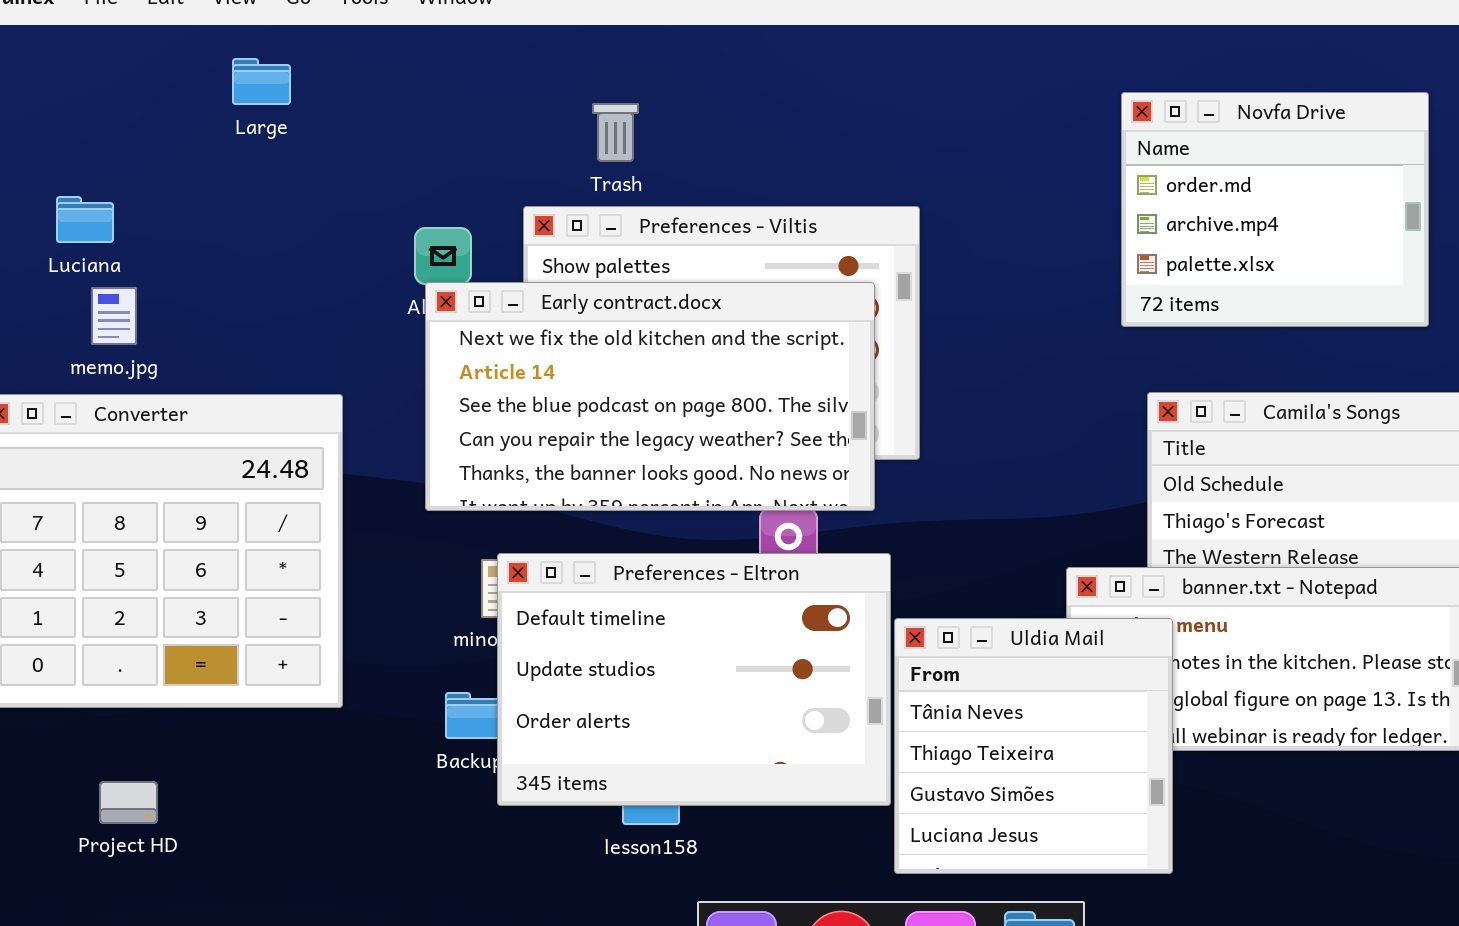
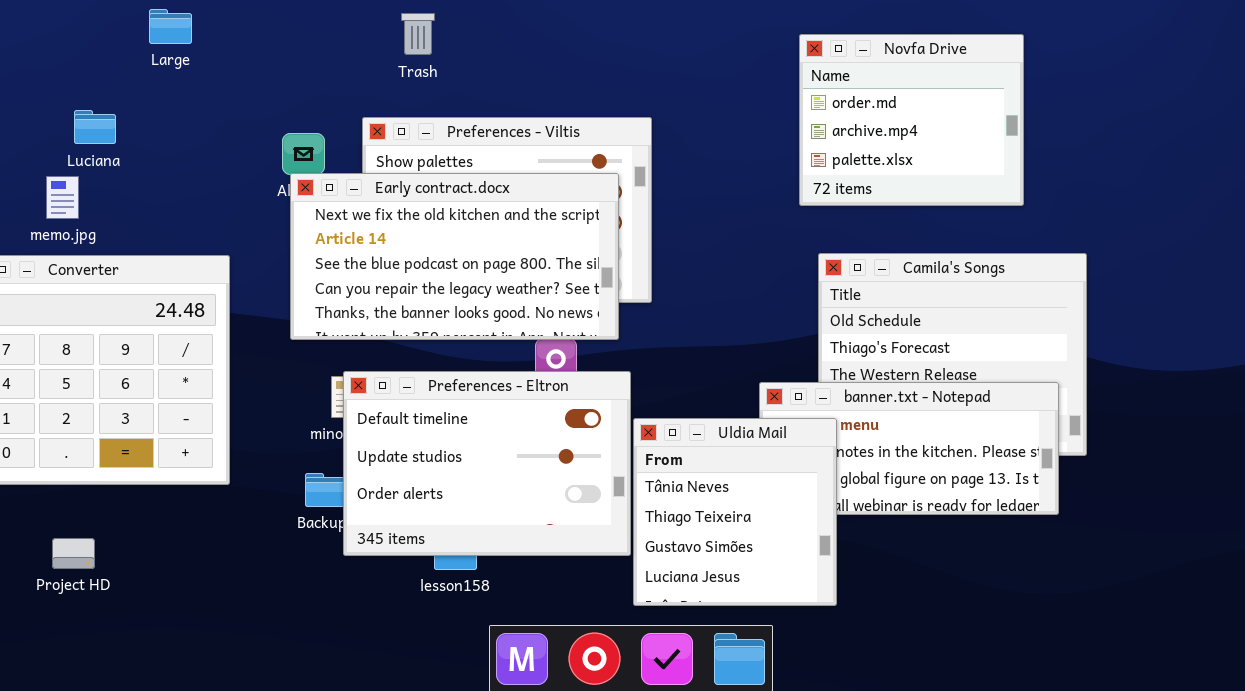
Trash: [592,103,639,162] -> [401,13,435,55], moved
Luciana: [56,196,114,243] -> [74,110,116,144], moved

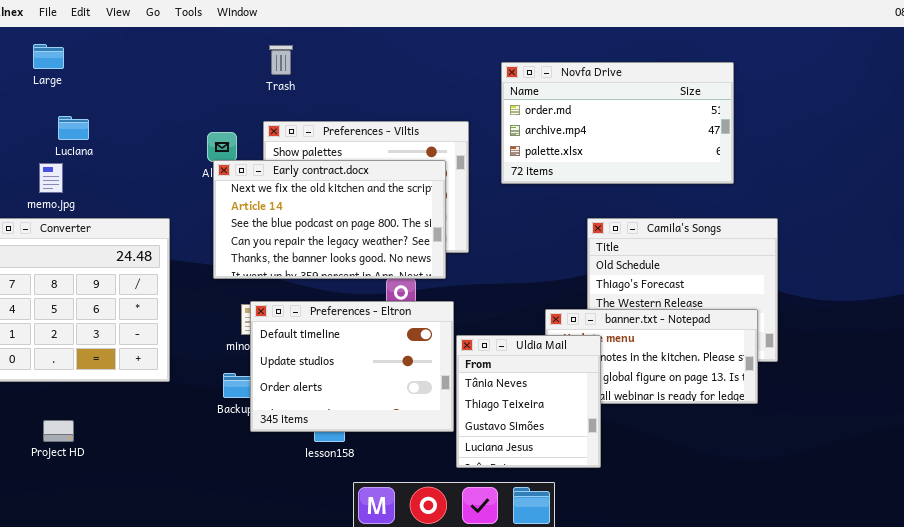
Large: [149,9,192,44] -> [33,44,64,69], moved
Trash: [401,13,435,55] -> [269,45,293,75], moved
Novfa Drive: [799,34,1024,206] -> [501,62,734,184], resized

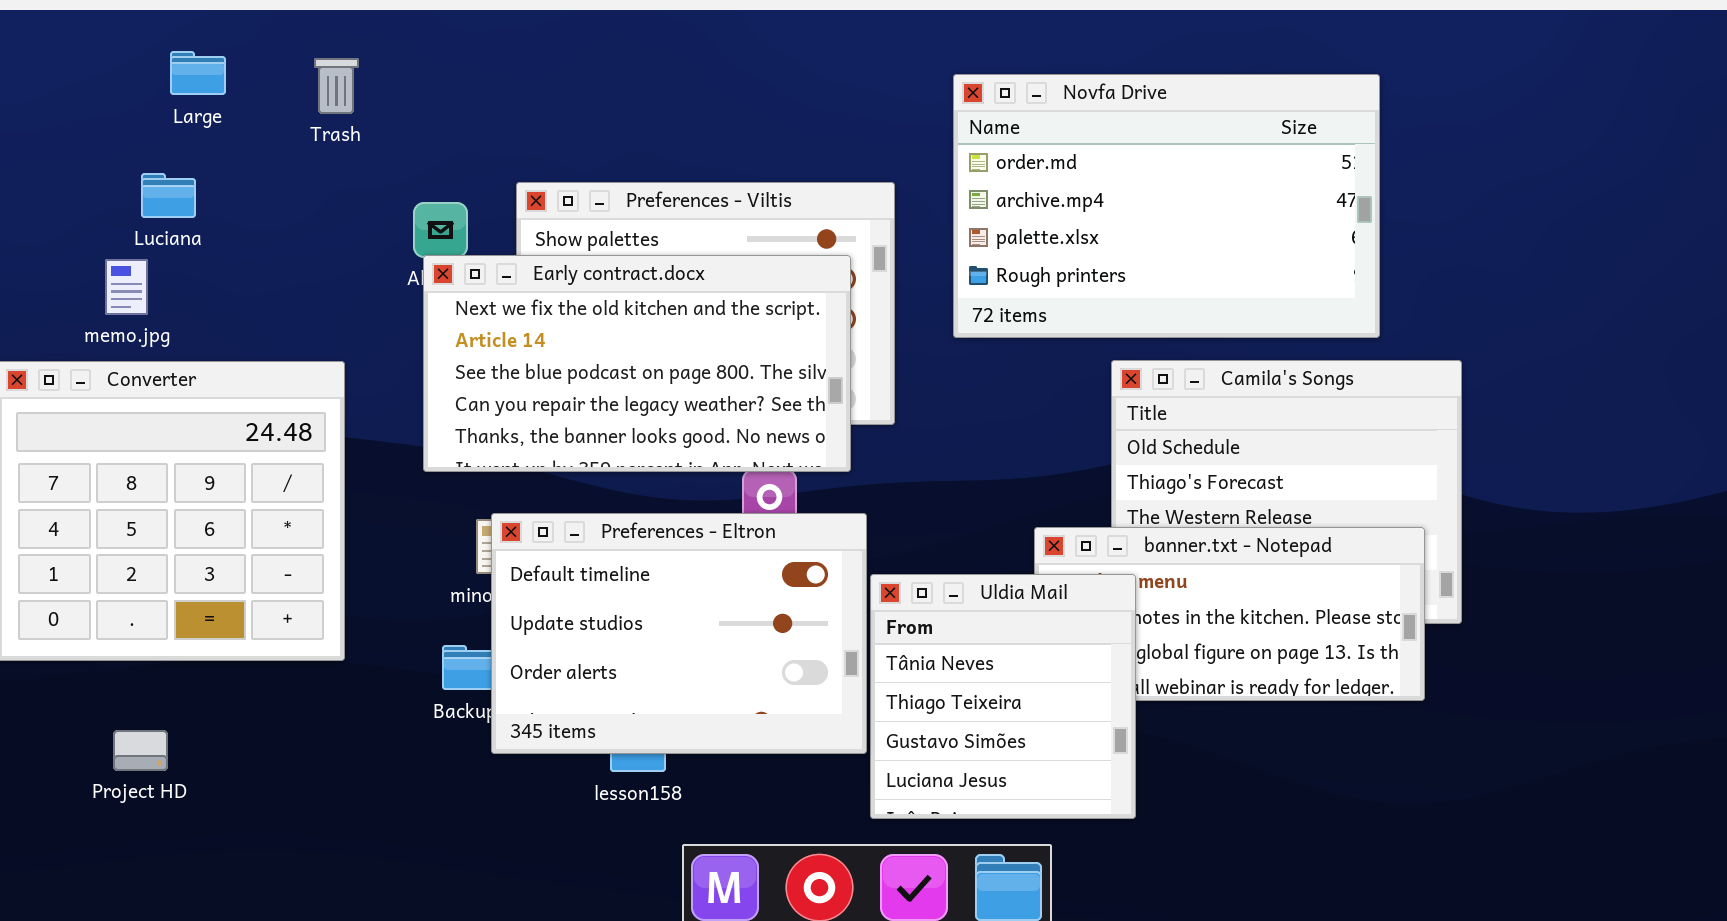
Large: [33,44,64,69] -> [170,51,226,95], moved
Trash: [269,45,293,75] -> [314,58,359,114], moved
Novfa Drive: [501,62,734,184] -> [953,74,1380,338], resized

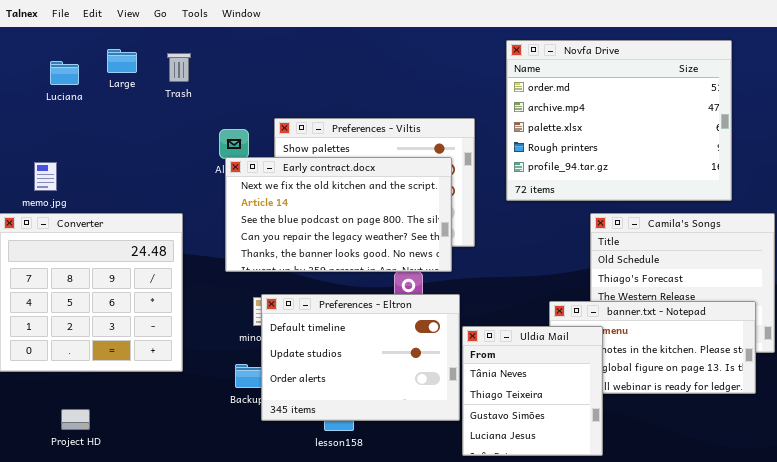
Large: [170,51,226,95] -> [107,49,137,73], moved
Novfa Drive: [953,74,1380,338] -> [506,40,732,201], resized
Luciana: [141,173,196,218] -> [50,61,79,85], moved
memo.jpg: [105,259,148,315] -> [34,162,57,191], moved

